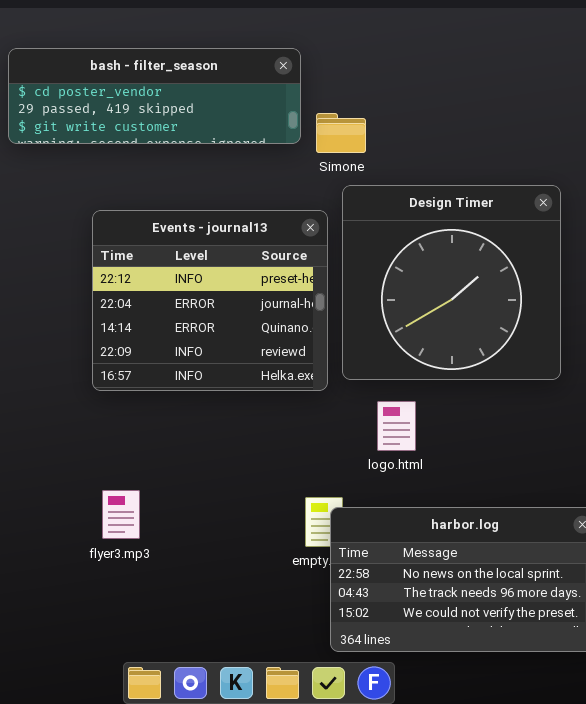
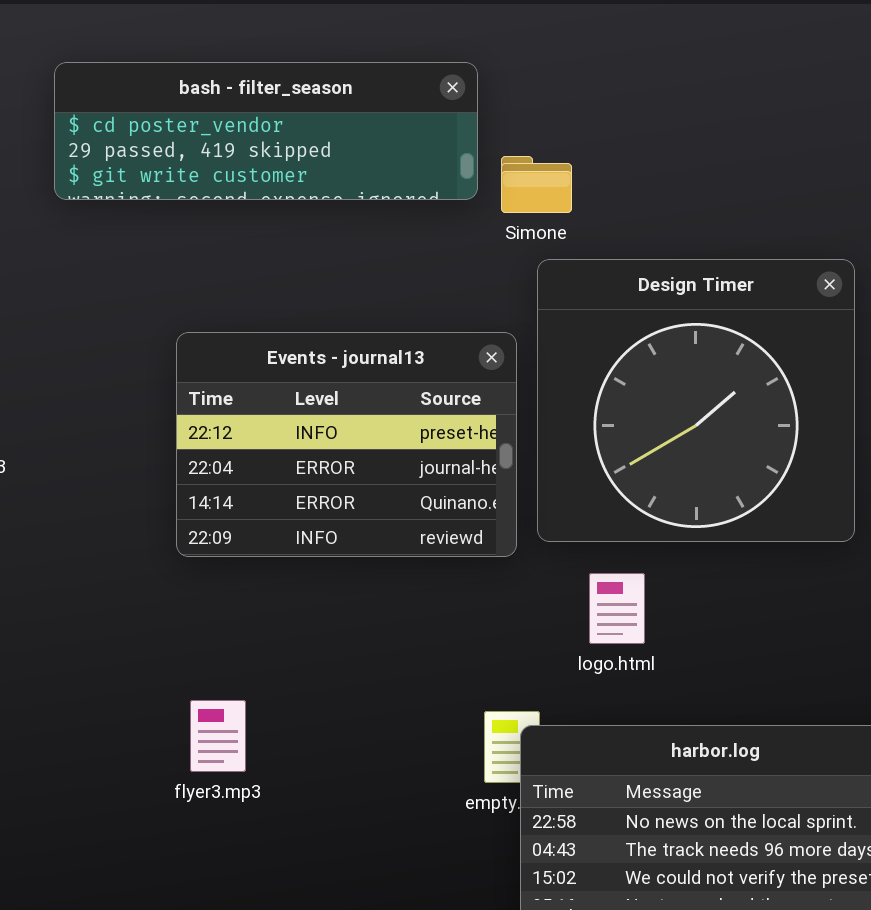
Events - journal13: [92,210,328,391] -> [176,332,517,557], resized

